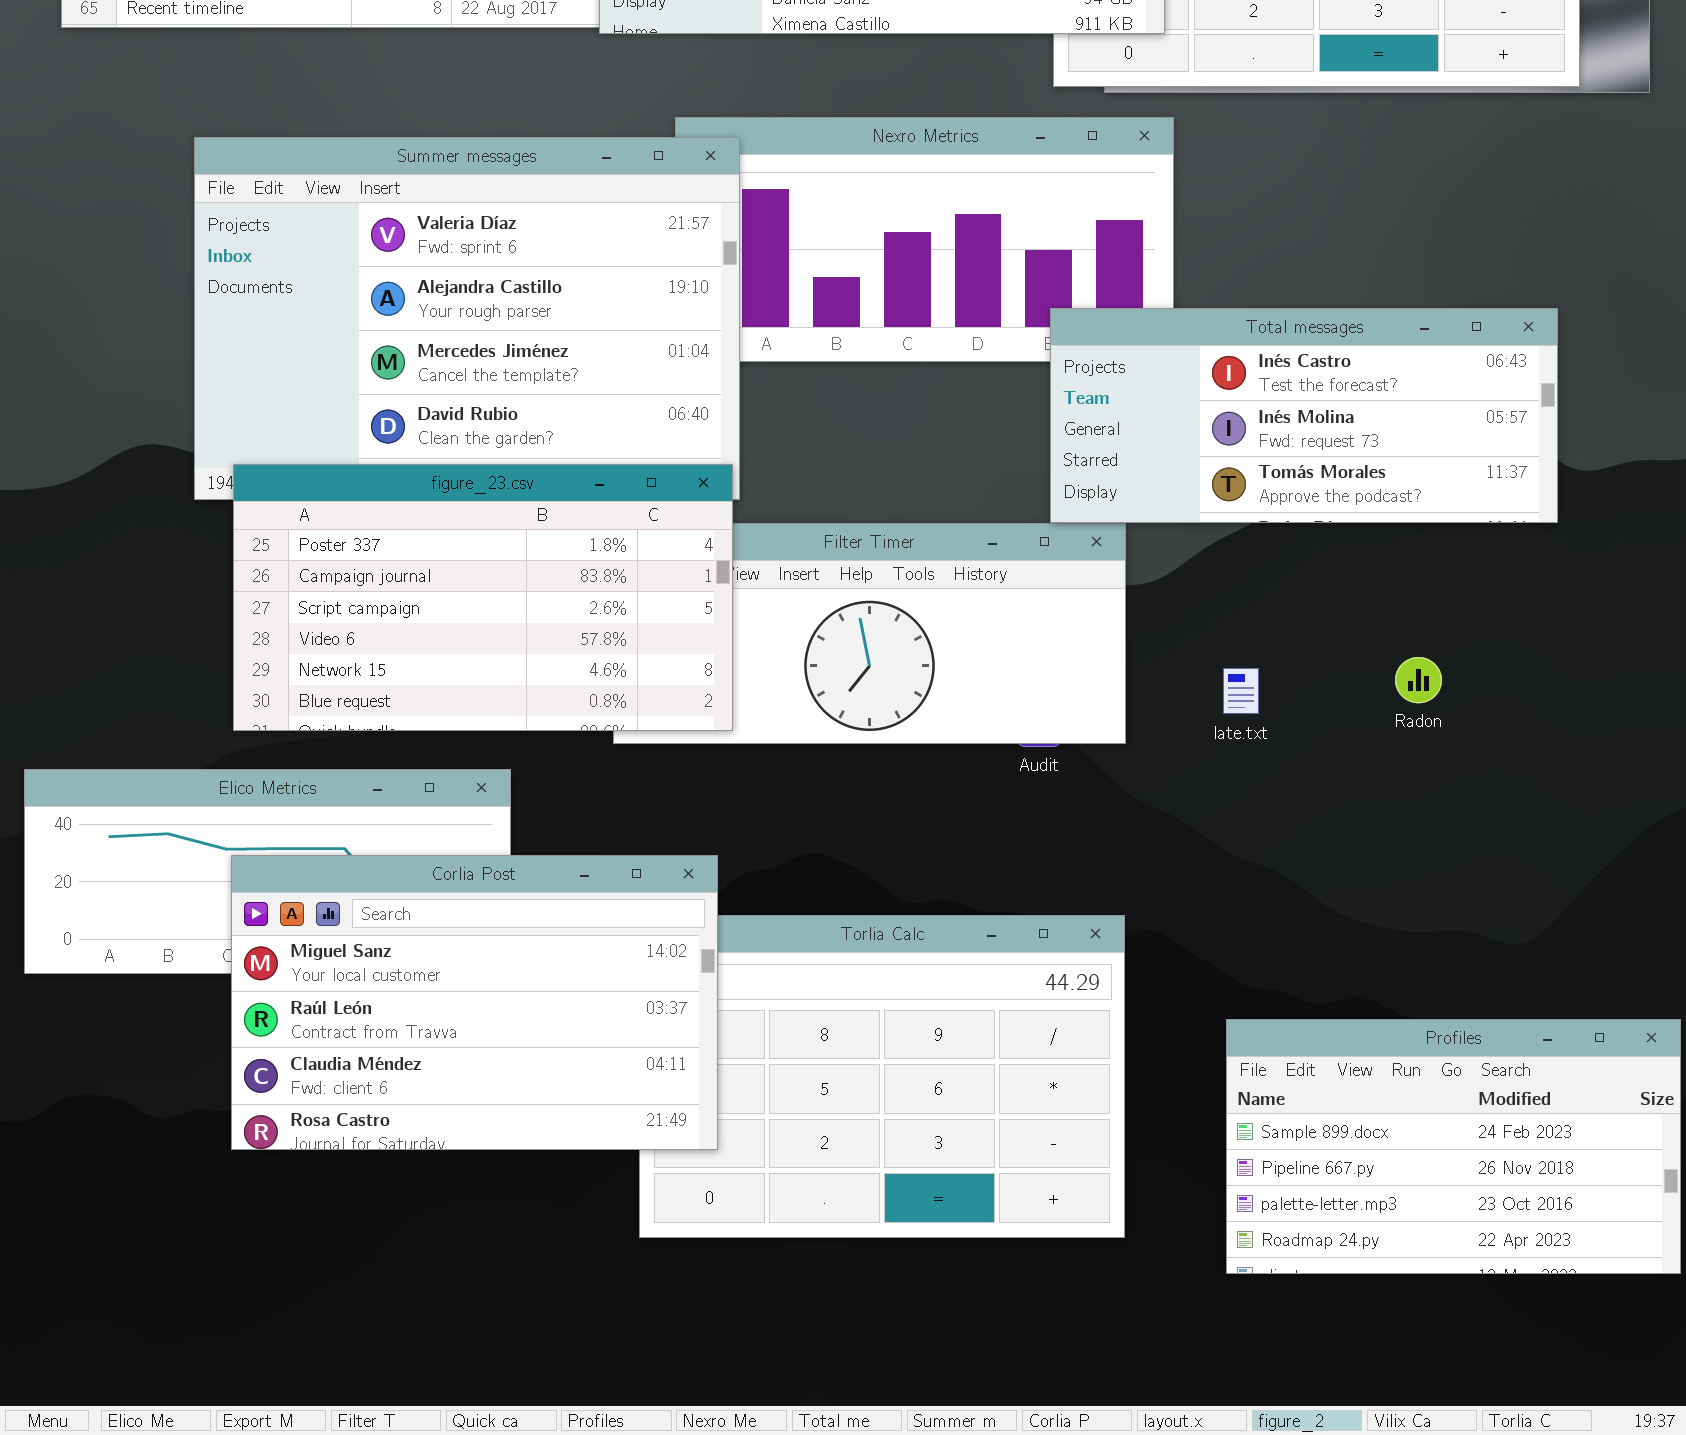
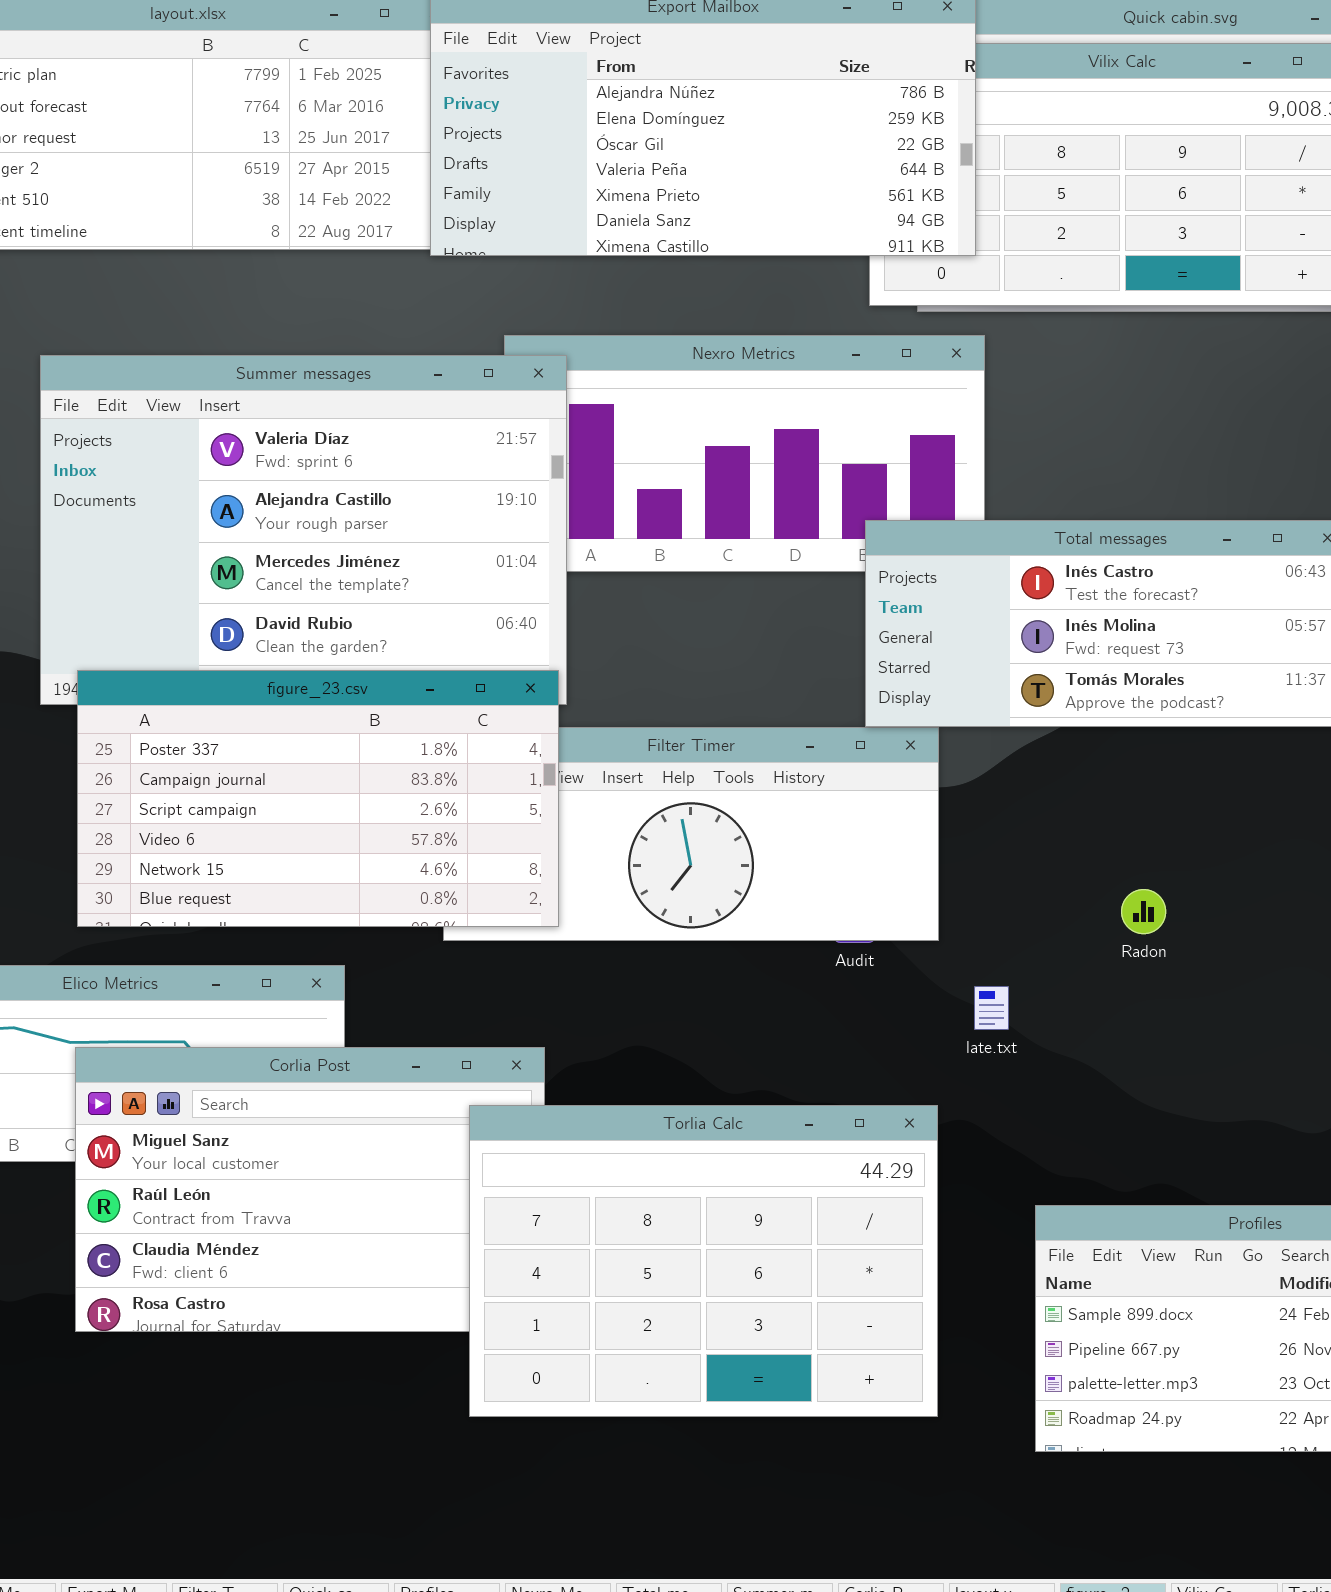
Radon: [1395,657,1442,703] -> [1121,889,1166,934], moved
late.txt: [1223,668,1259,714] -> [974,986,1009,1030], moved
Torlia Calc: [639,915,1125,1238] -> [469,1105,938,1417], raised

